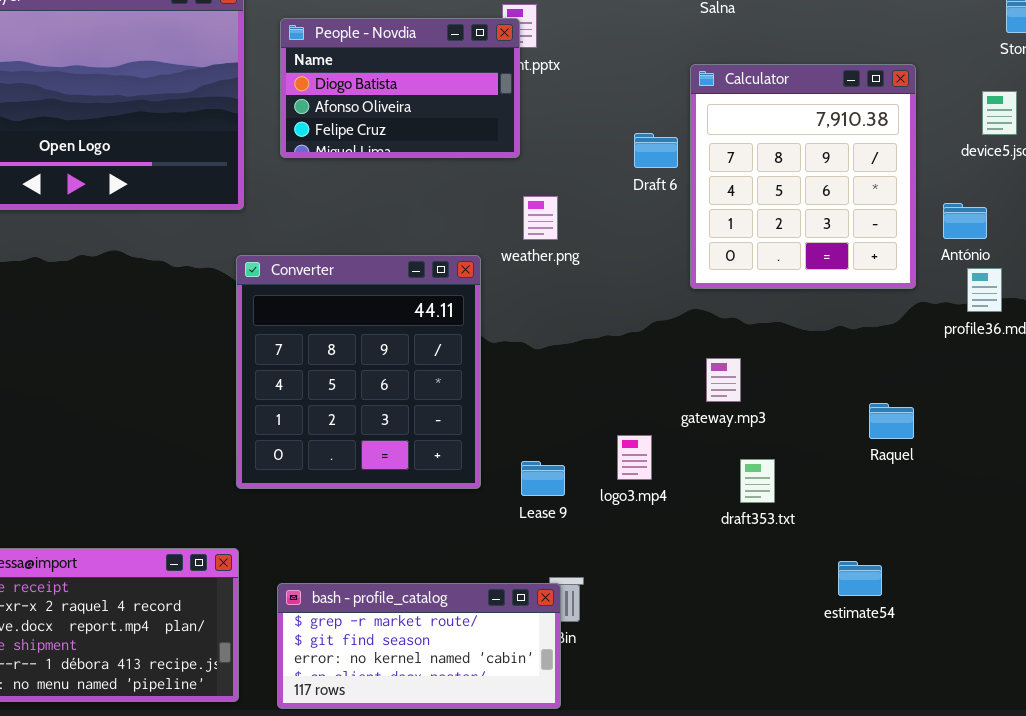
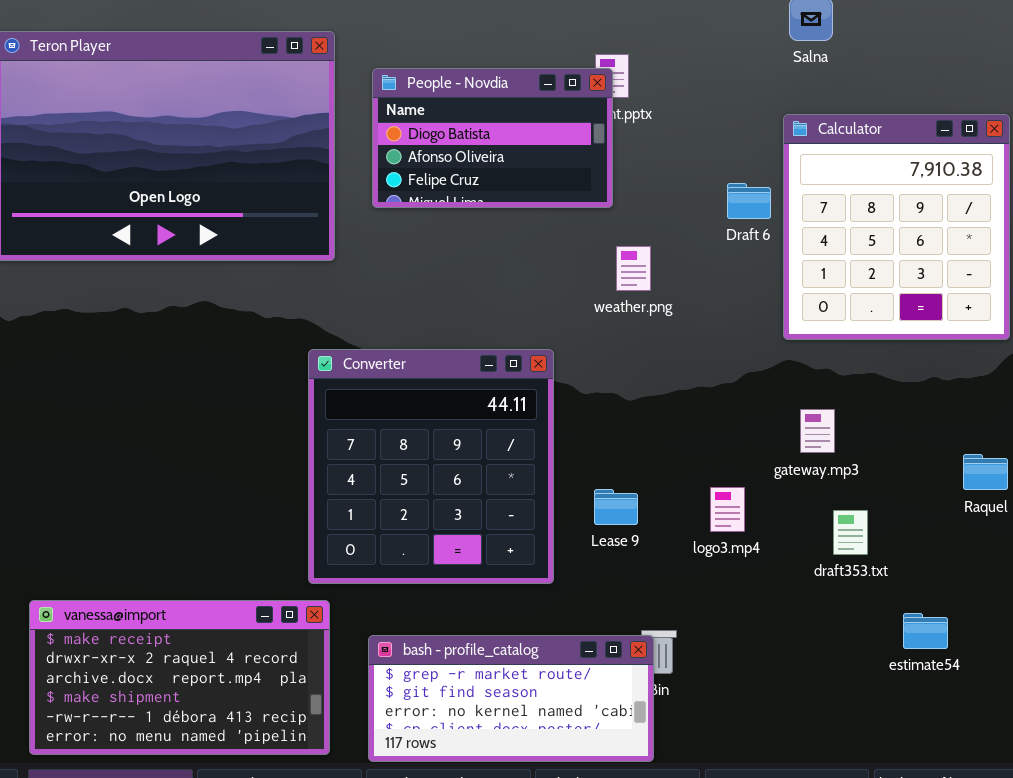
Converter: [236,255,481,489] -> [308,349,554,584], moved
Lease 9: [521,461,565,496] -> [594,489,638,525], moved
estimate54: [838,561,882,596] -> [903,613,948,649], moved

